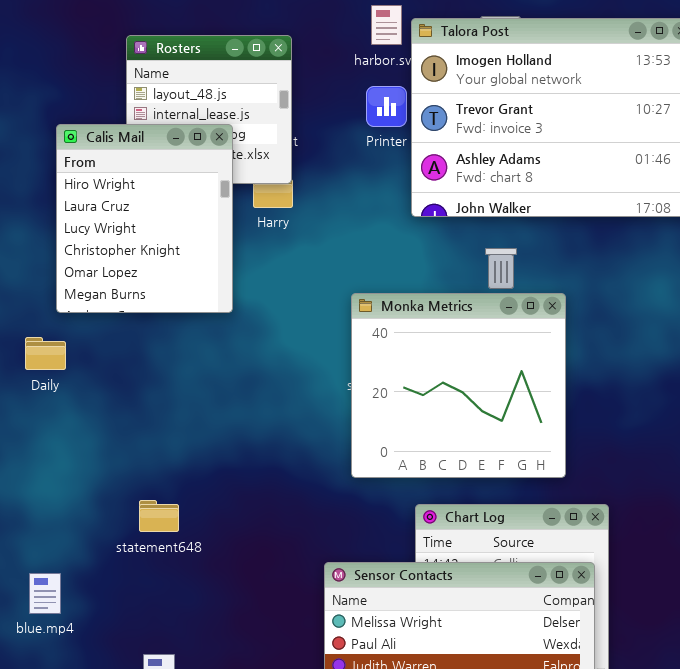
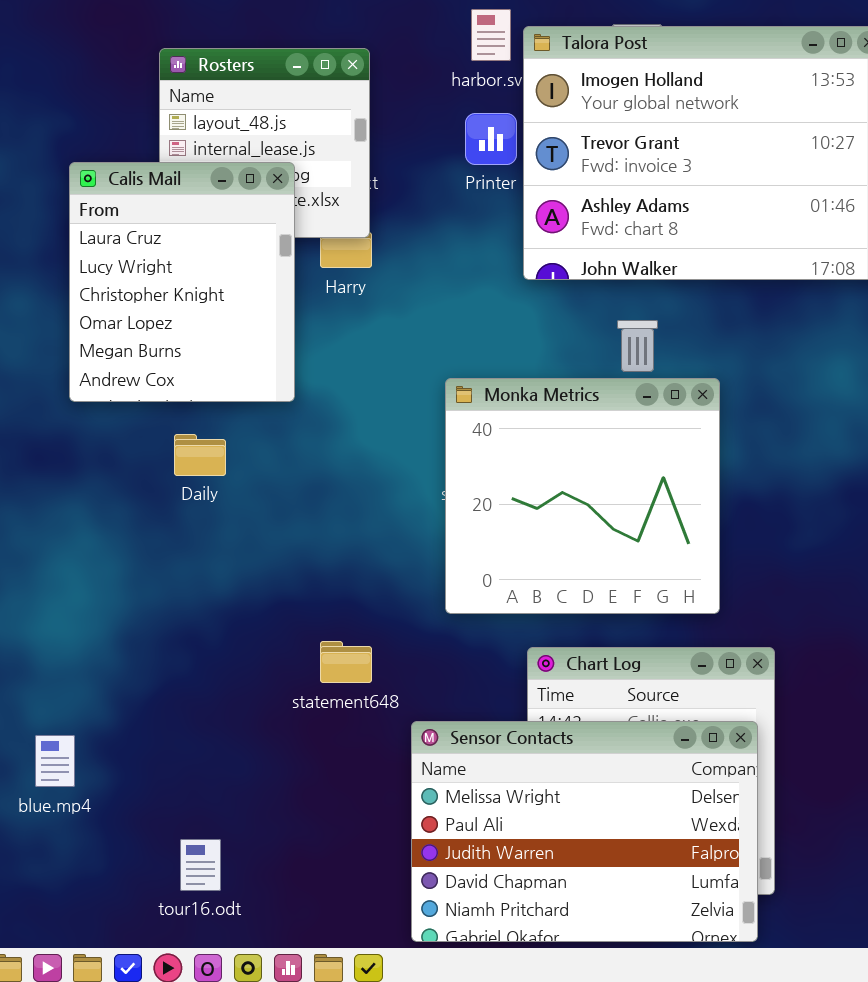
Calis Mail: [56,124,233,313] -> [69,162,295,402], scrolled down 1 row
Daily: [25,337,66,370] -> [174,434,226,476], moved
statement648: [139,500,179,532] -> [320,641,372,683], moved

